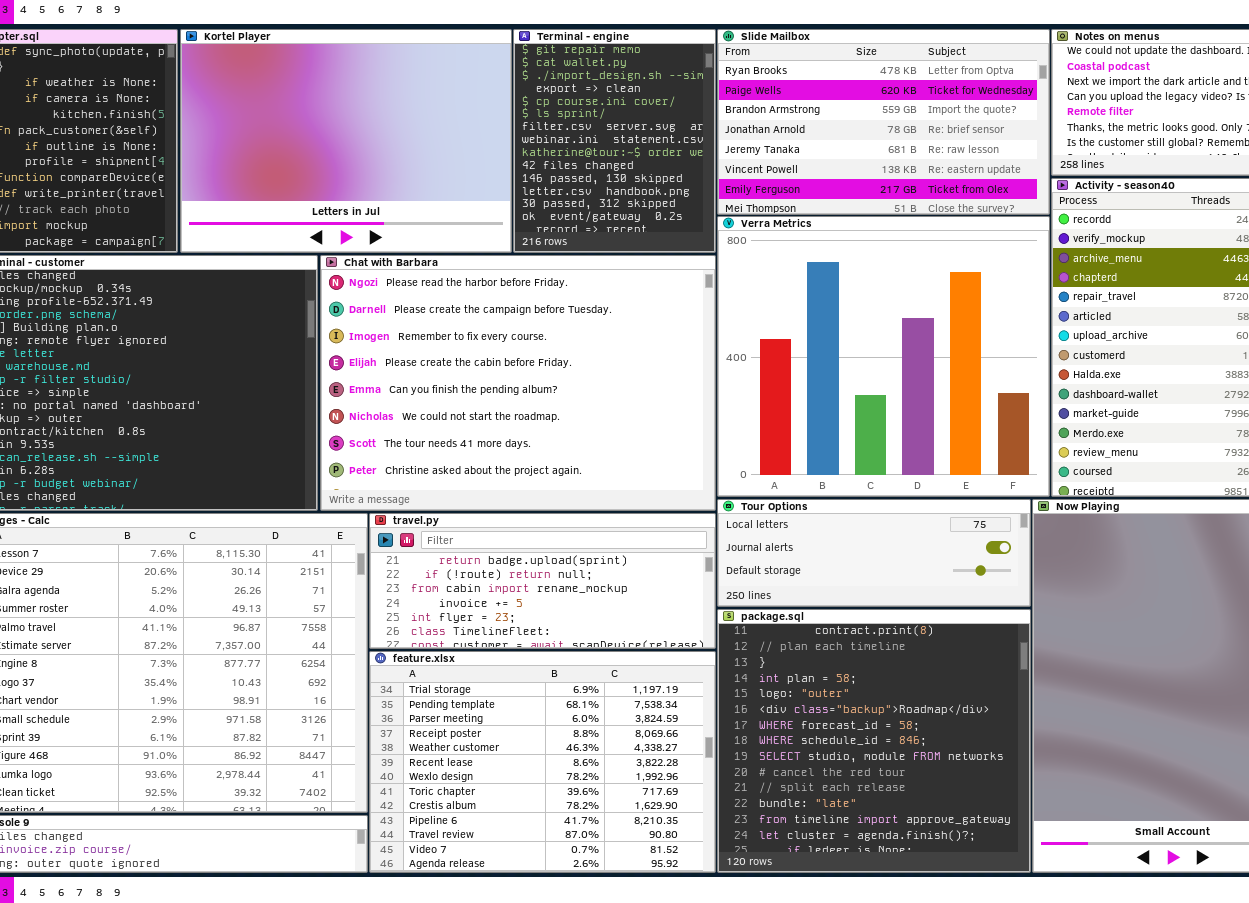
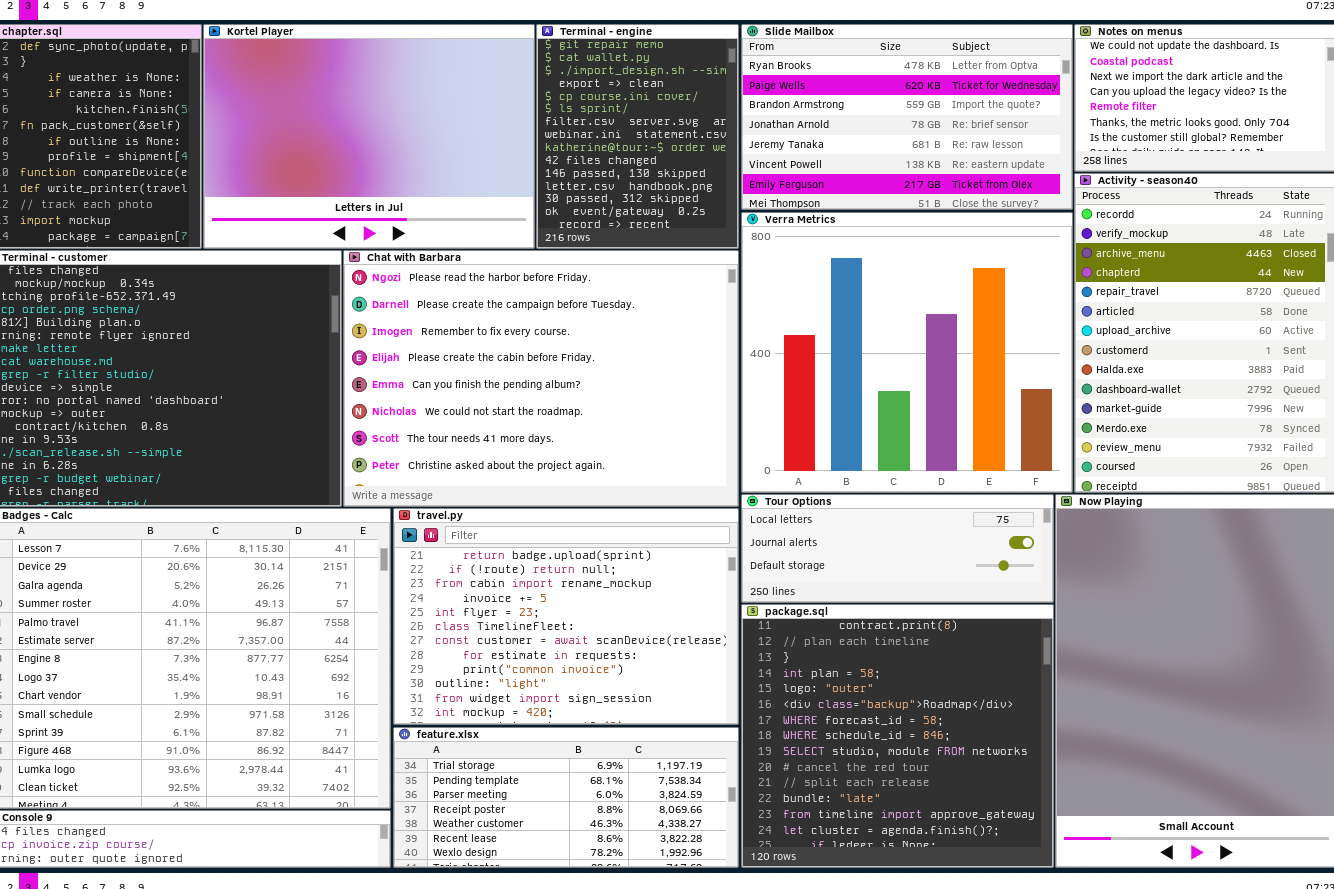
travel.py: [369,513,716,649] -> [393,508,739,725], resized
feature.xlsx: [369,651,716,873] -> [393,727,739,868], resized

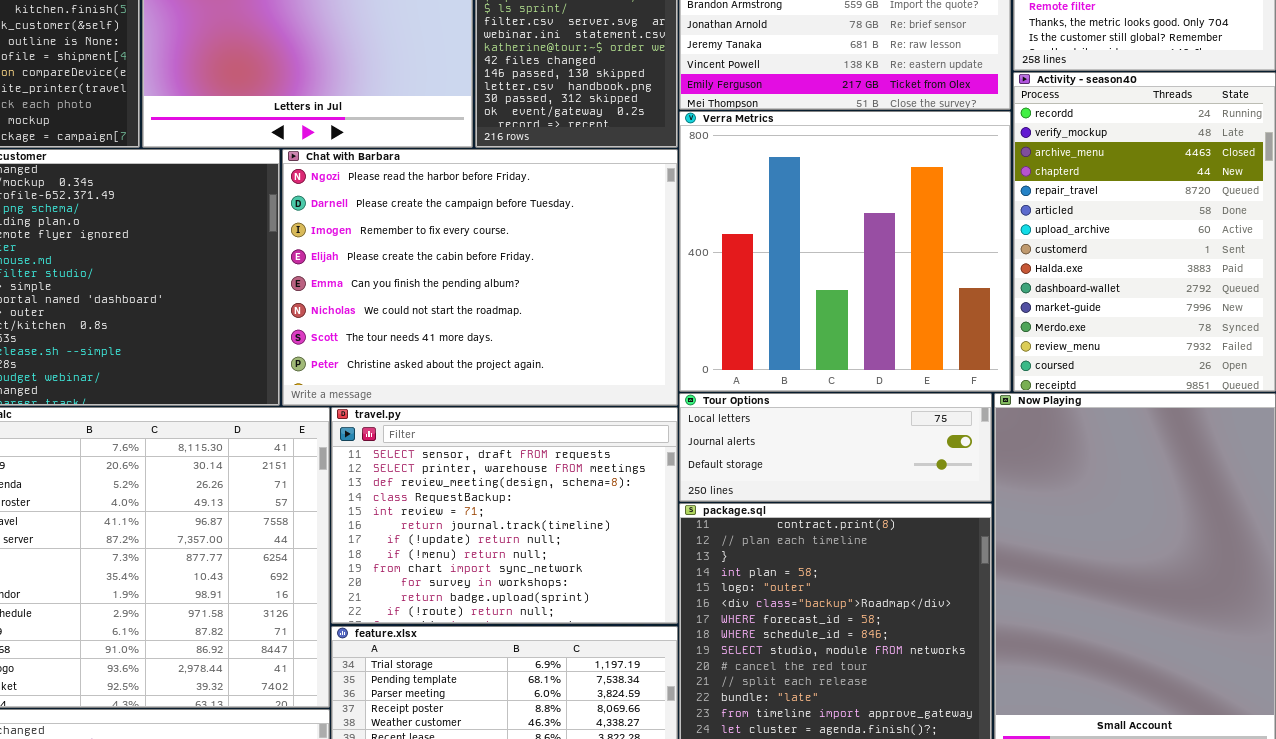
travel.py: [393,508,739,725] -> [331,407,678,624], scrolled up 10 rows

